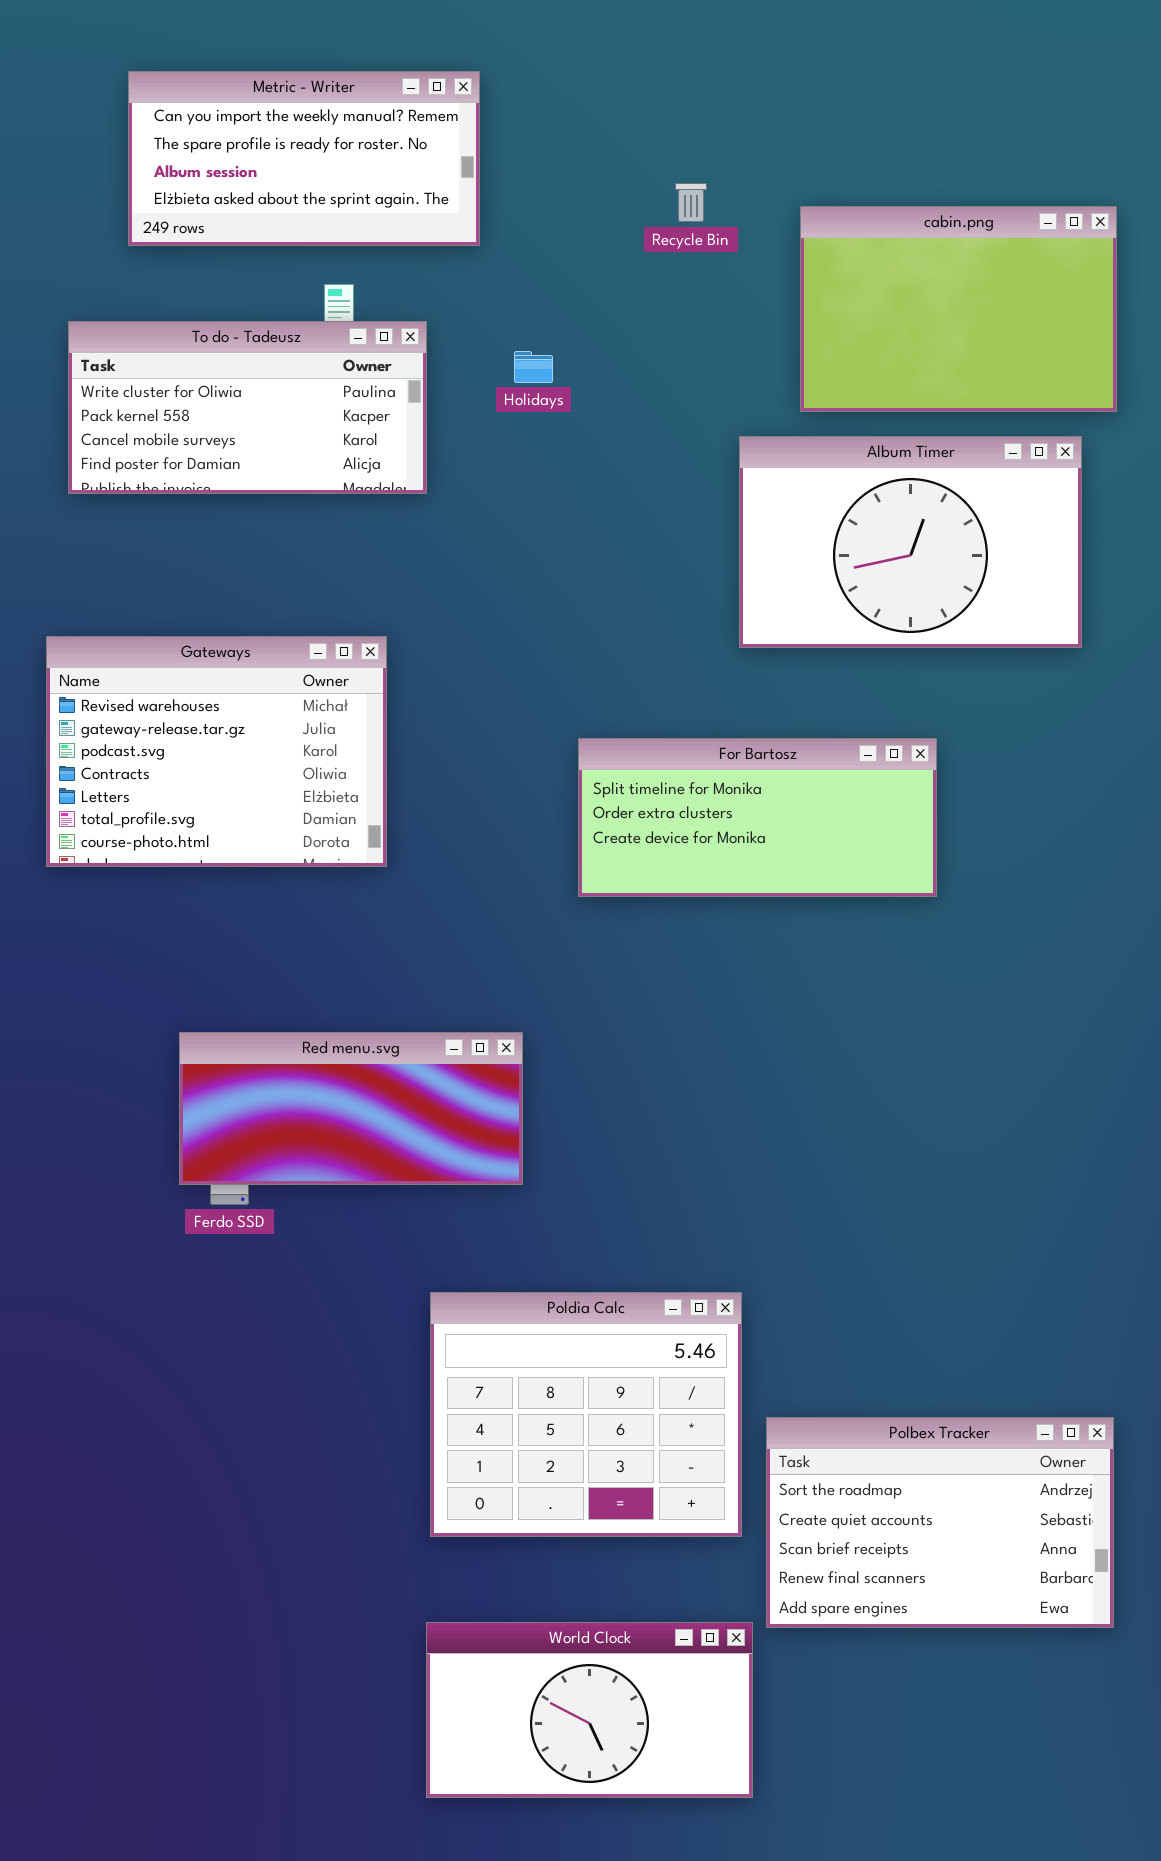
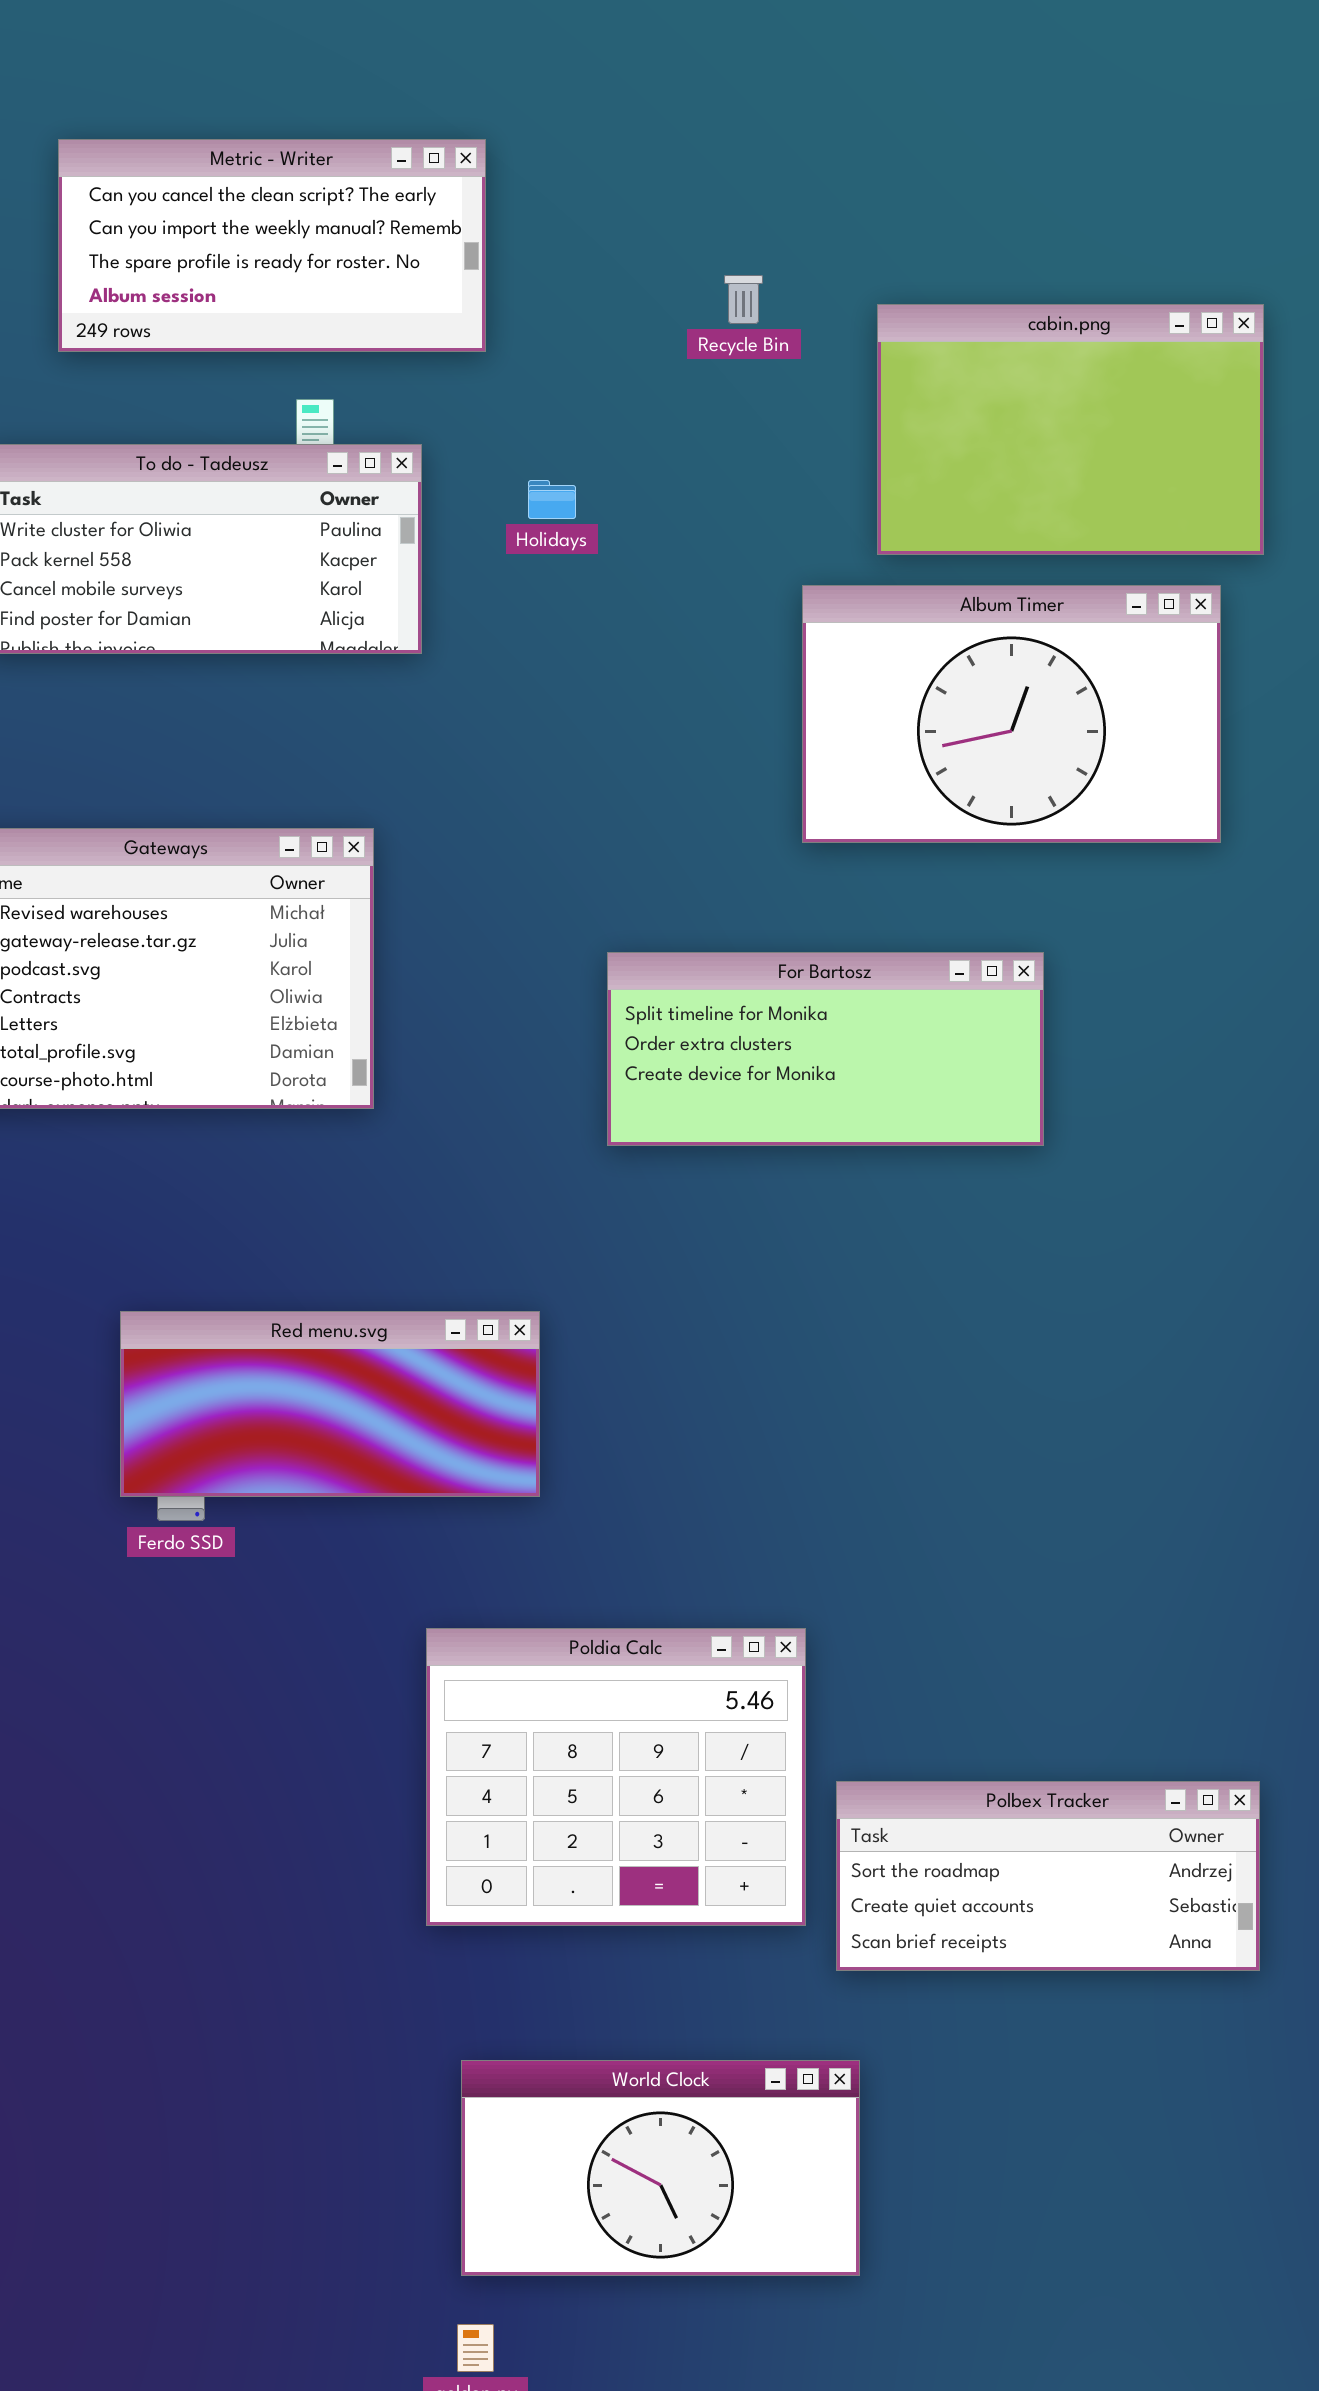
Metric - Writer: [128,71,480,246] -> [58,139,486,352], scrolled up 1 row
Polbex Tracker: [766,1417,1114,1628] -> [836,1781,1260,1971], resized
World Clock: [426,1622,753,1798] -> [461,2060,860,2276], moved

